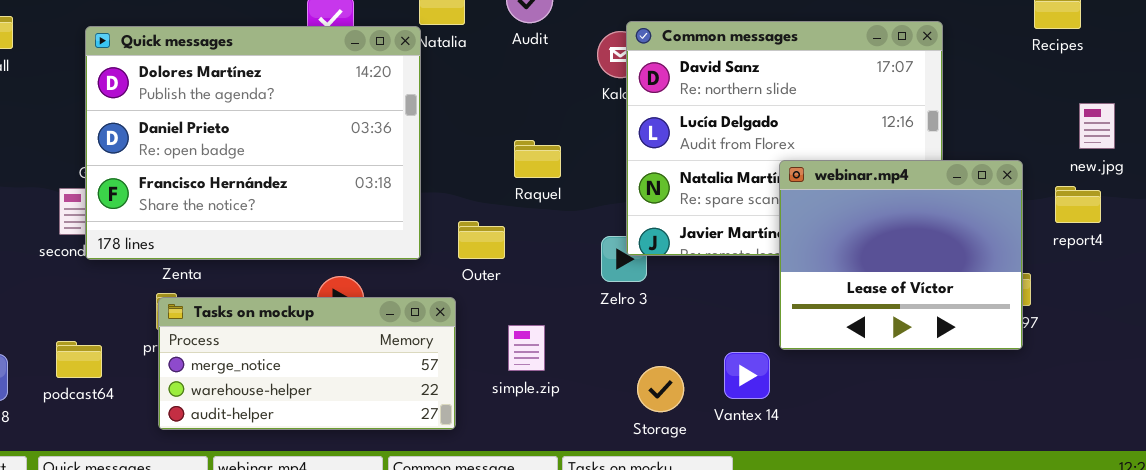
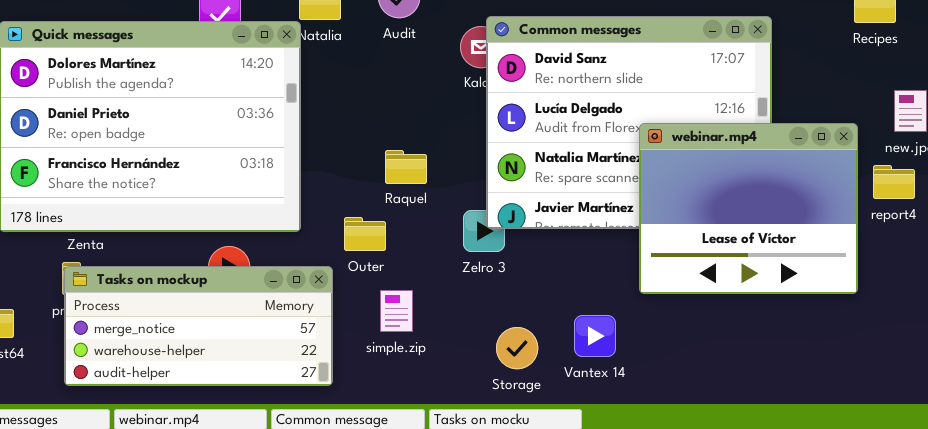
Raquel: [514,140,561,178] -> [385,150,427,184], moved
webinar.mp4: [779,160,1023,350] -> [639,123,858,294], moved
Outer: [458,221,505,259] -> [344,217,386,251], moved

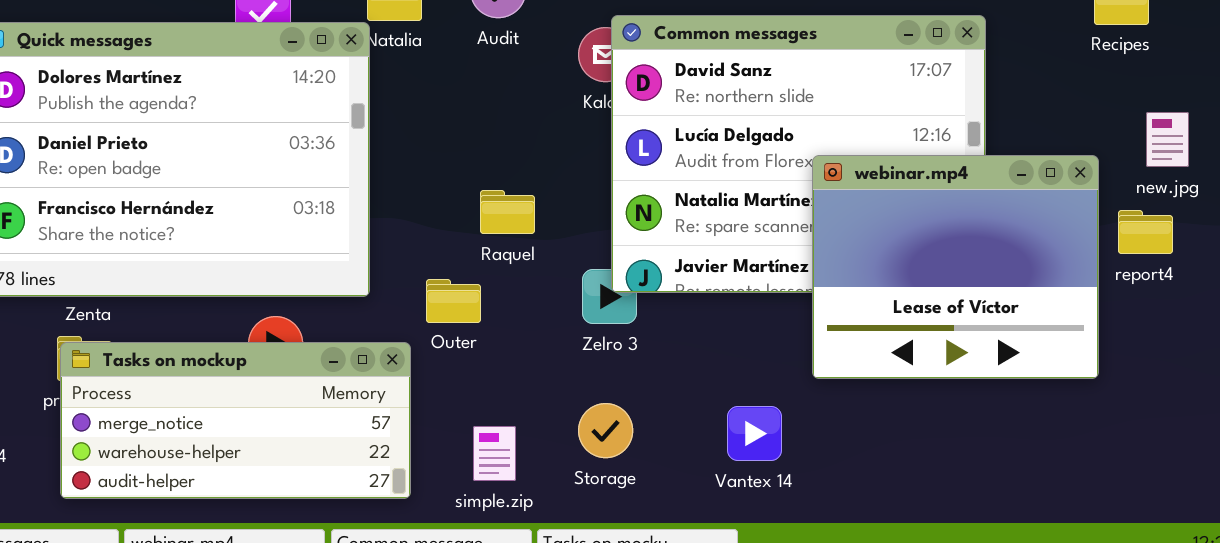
simple.zip: [380,290,413,332] -> [473,426,516,481], moved
Storage: [496,327,538,369] -> [578,403,633,458], moved

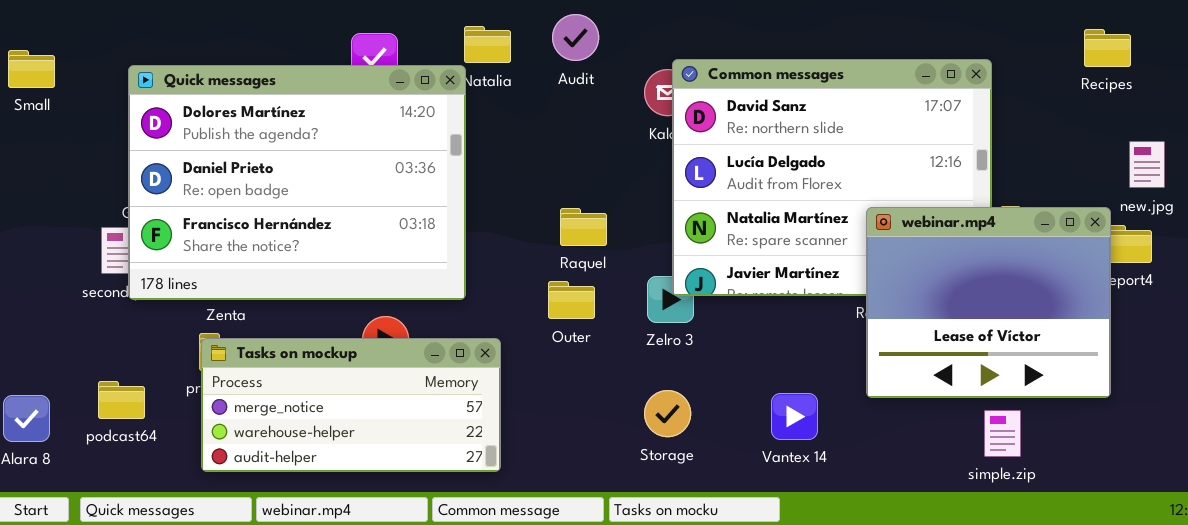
webinar.mp4: [812,155,1099,379] -> [866,207,1111,398], moved
Outer: [426,279,481,323] -> [548,281,595,319], moved
simple.zip: [473,426,516,481] -> [984,410,1021,457], moved

